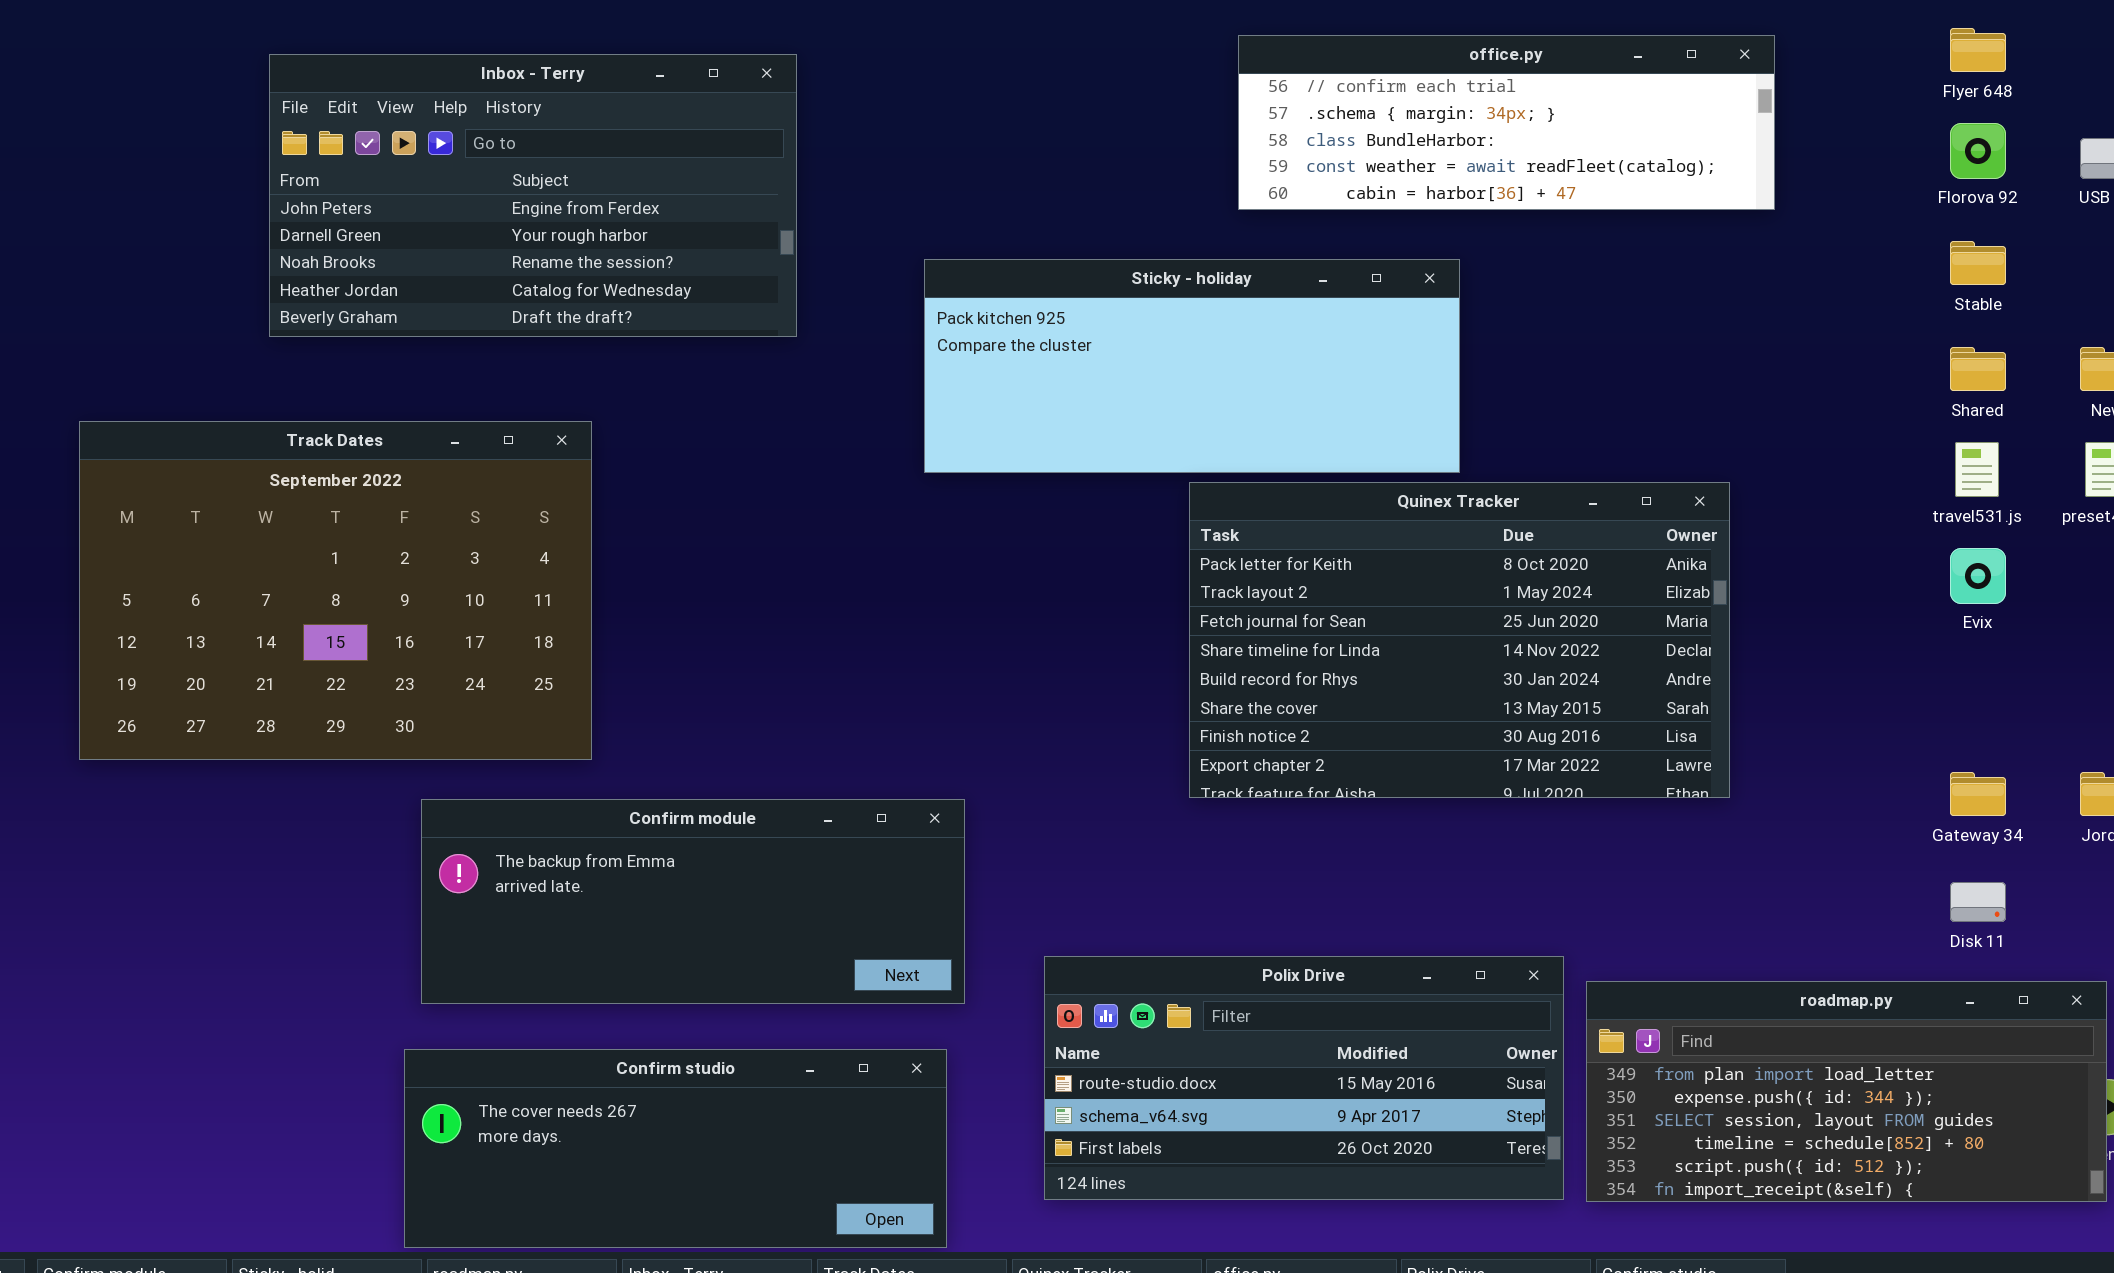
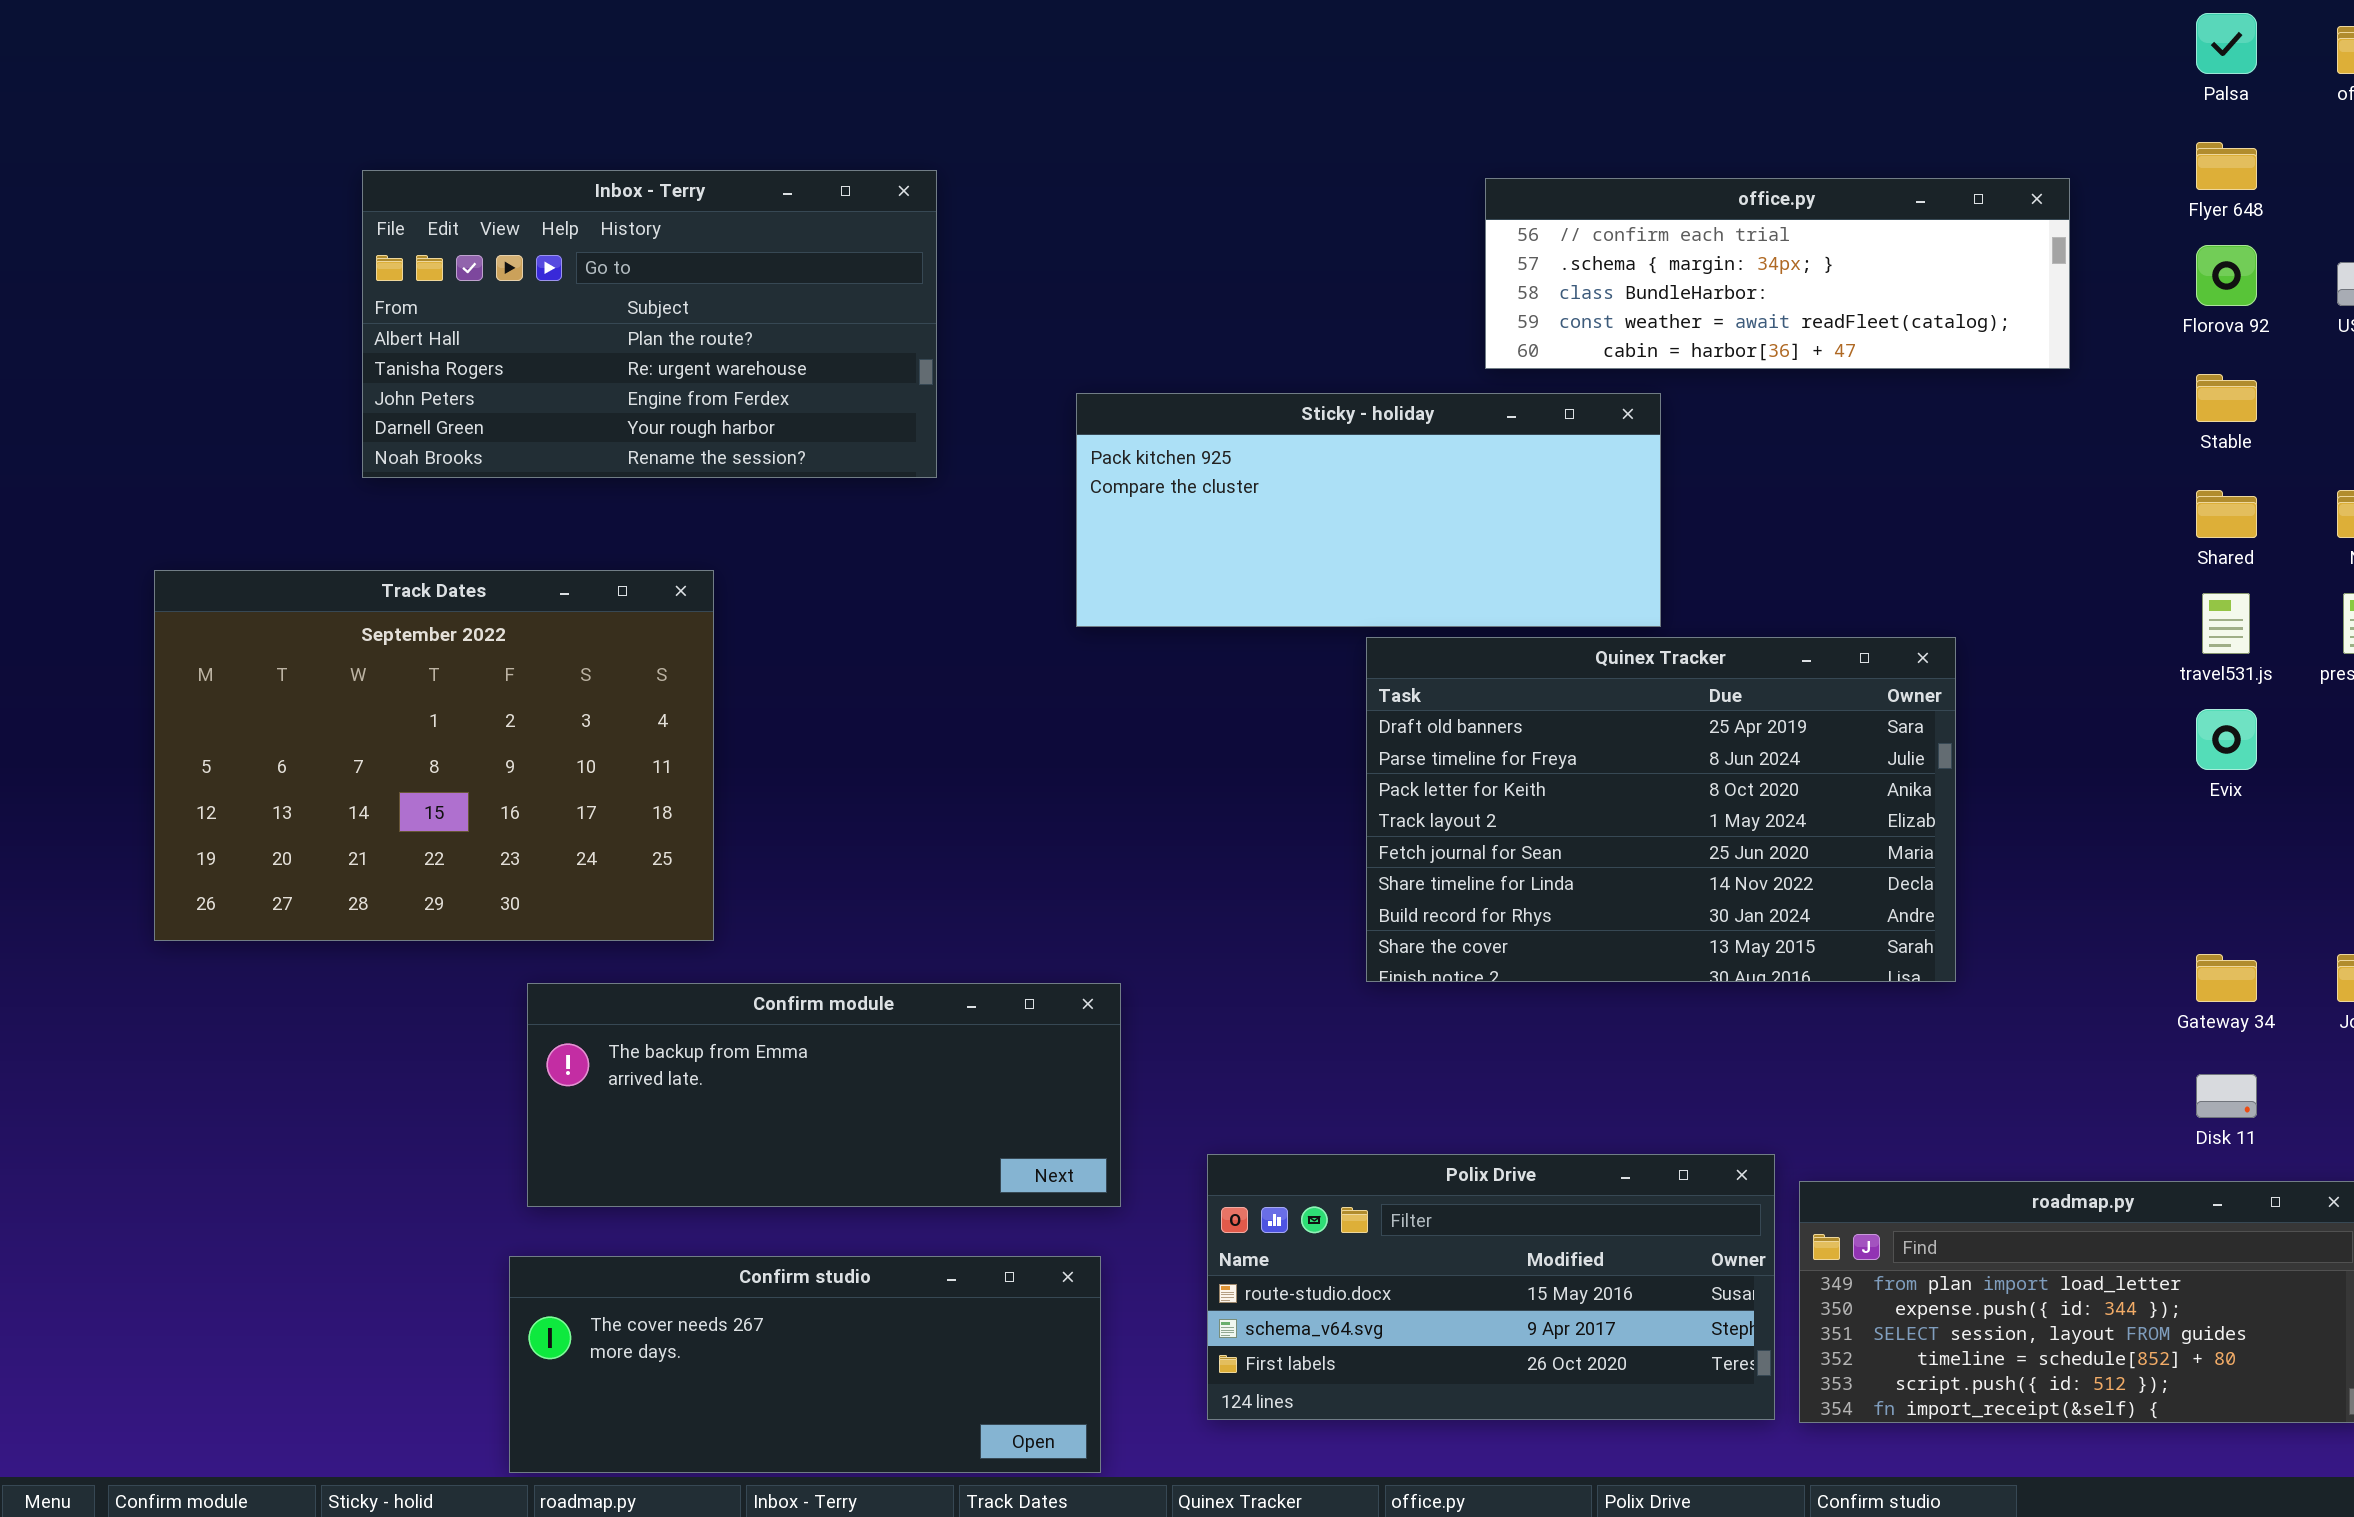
office.py: [1238,35,1775,210] -> [1485,178,2070,369], moved
Inbox - Terry: [269,54,797,337] -> [362,170,937,478], scrolled up 2 rows
Quinex Tracker: [1189,482,1730,798] -> [1366,637,1956,982], scrolled up 2 rows

